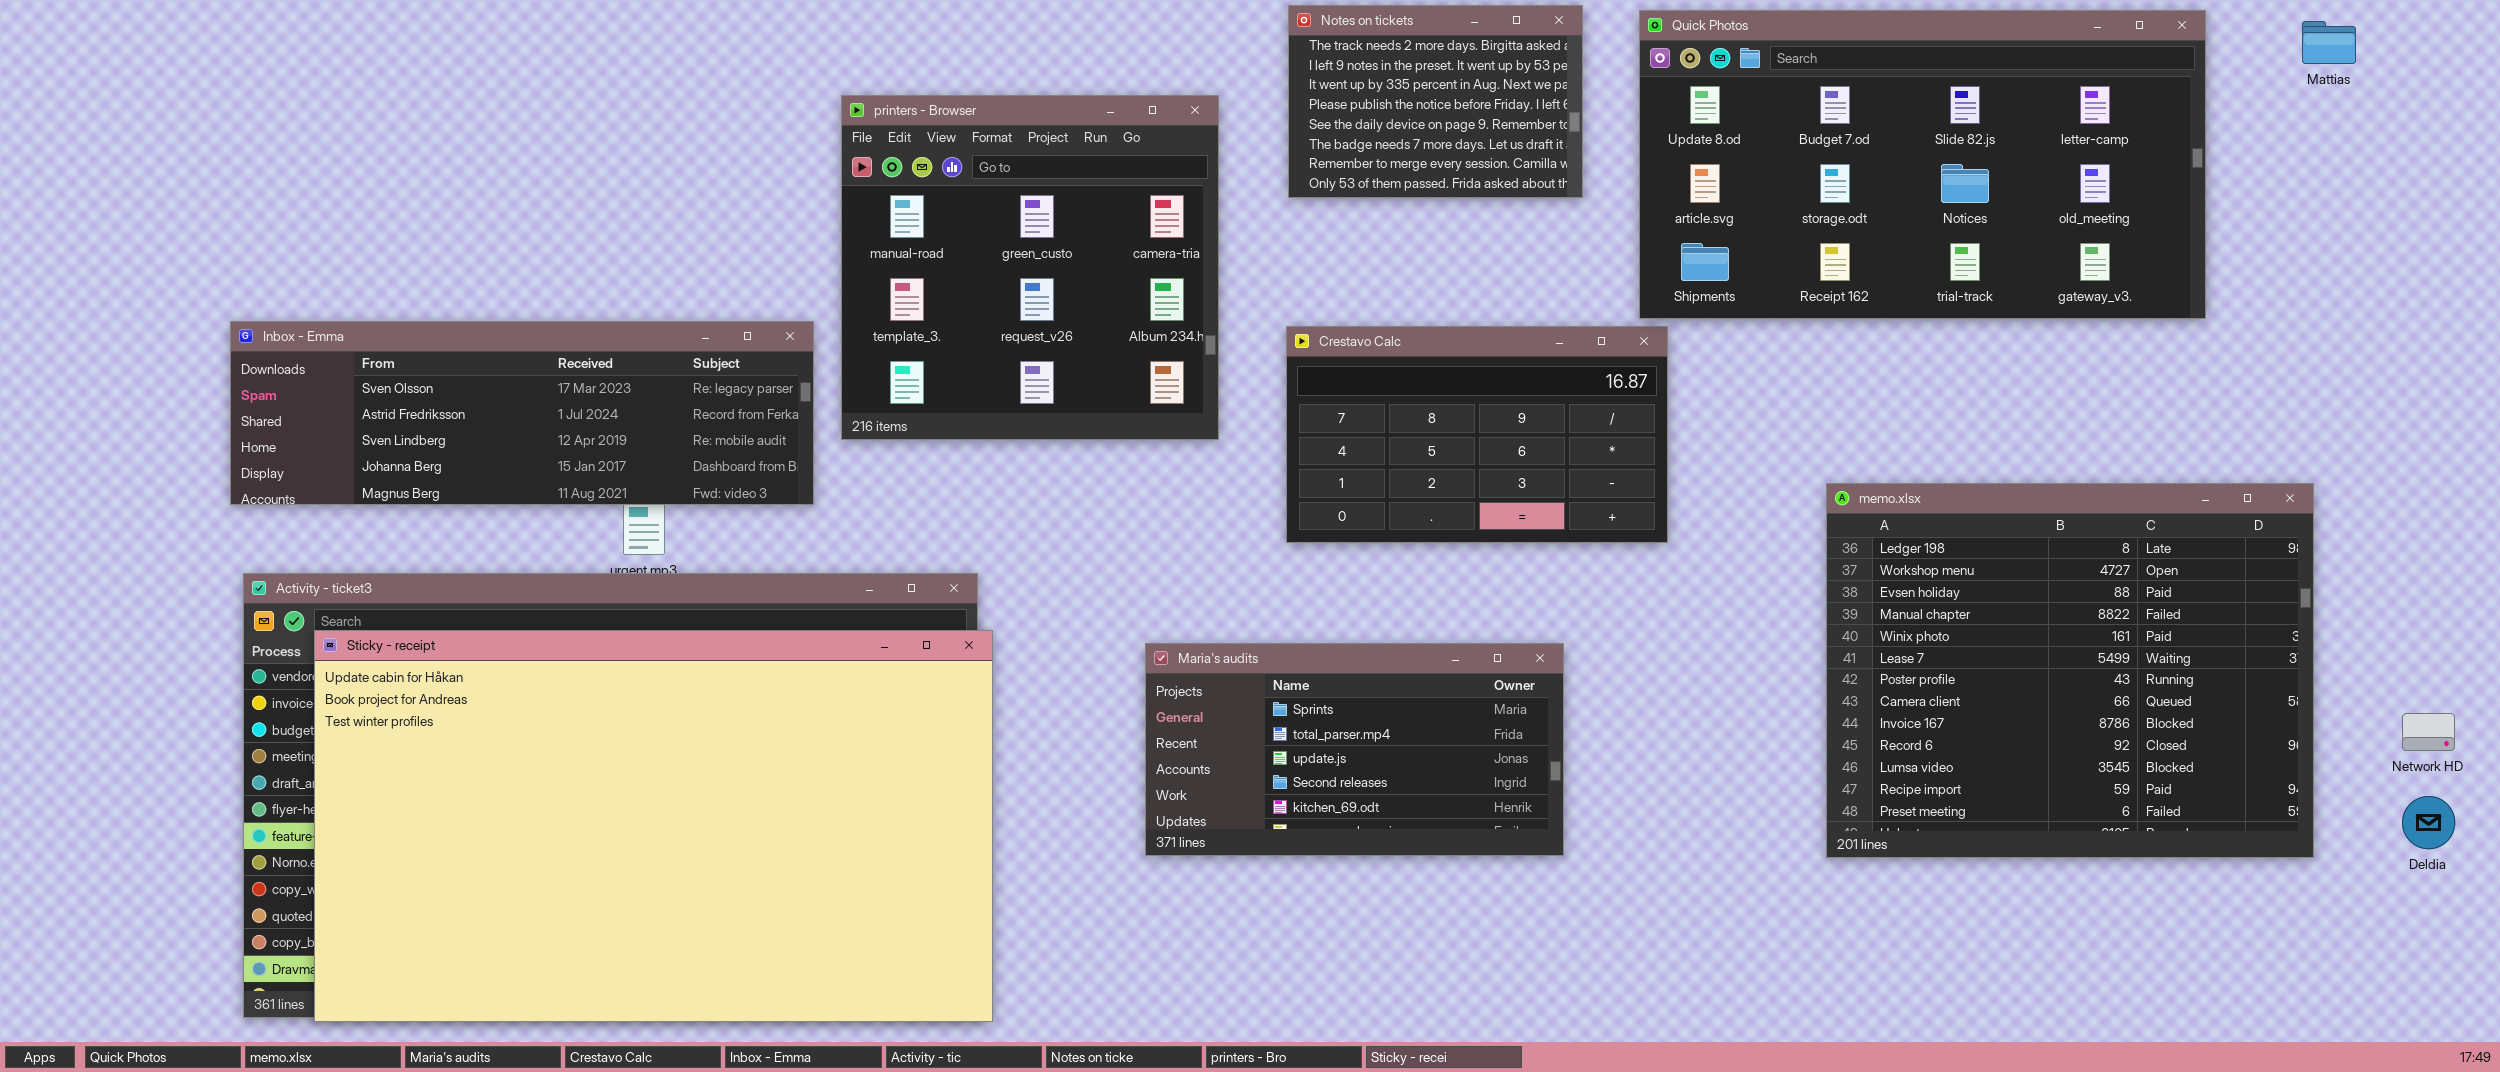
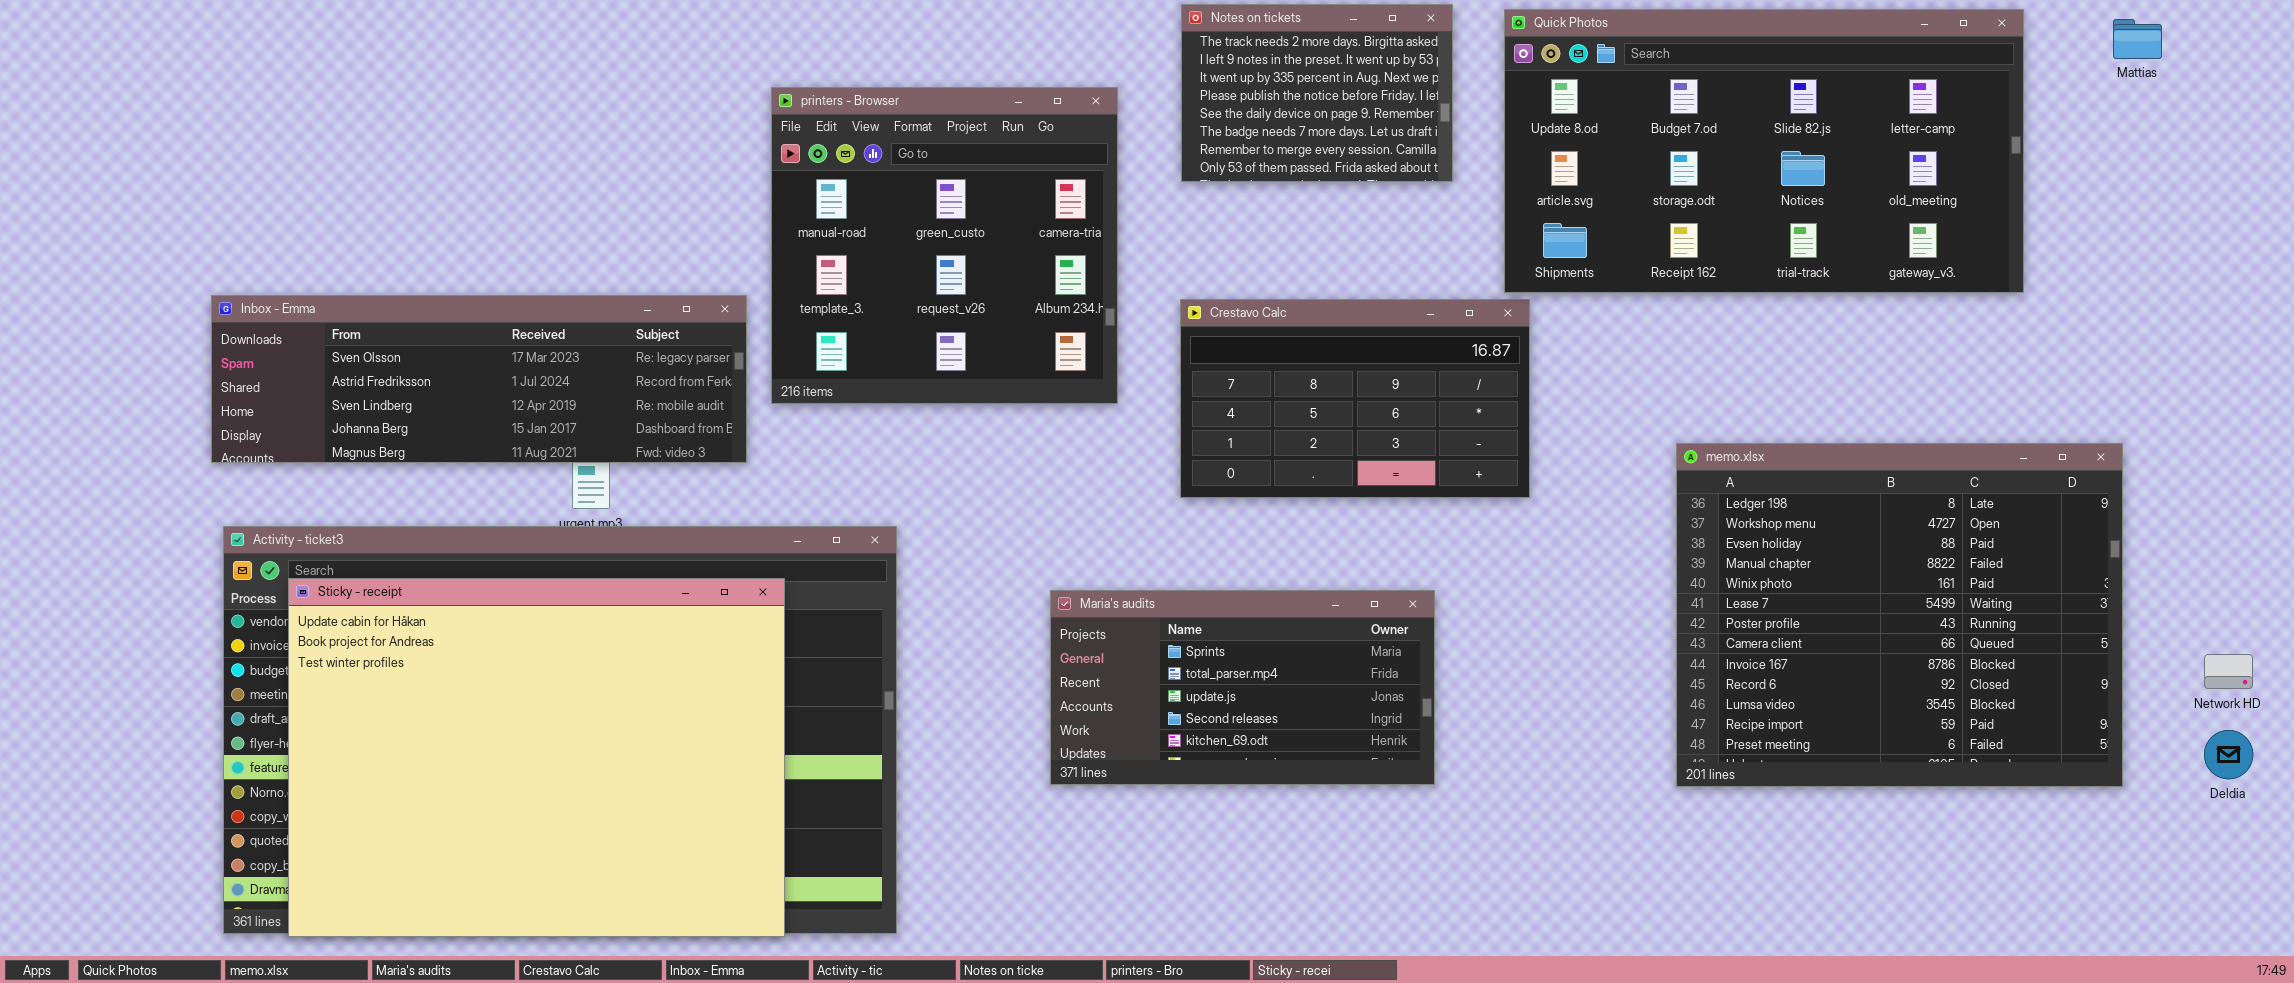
Sticky - receipt: [314,630,993,1022] -> [288,578,785,937], resized

